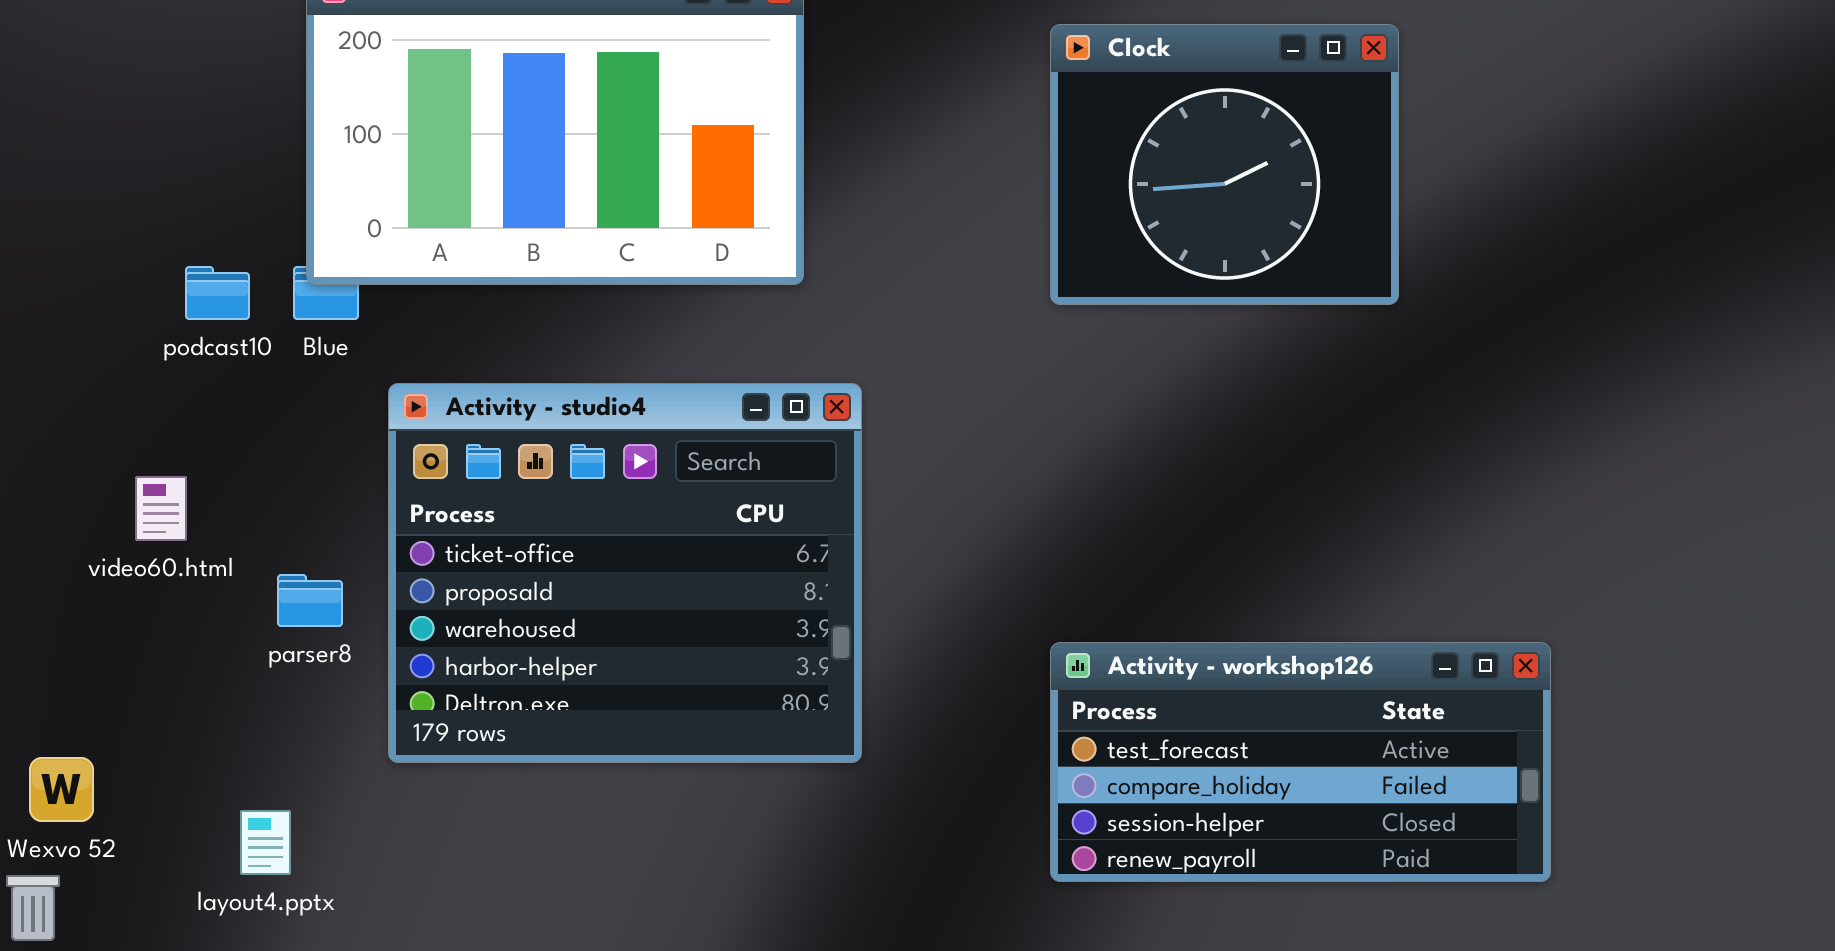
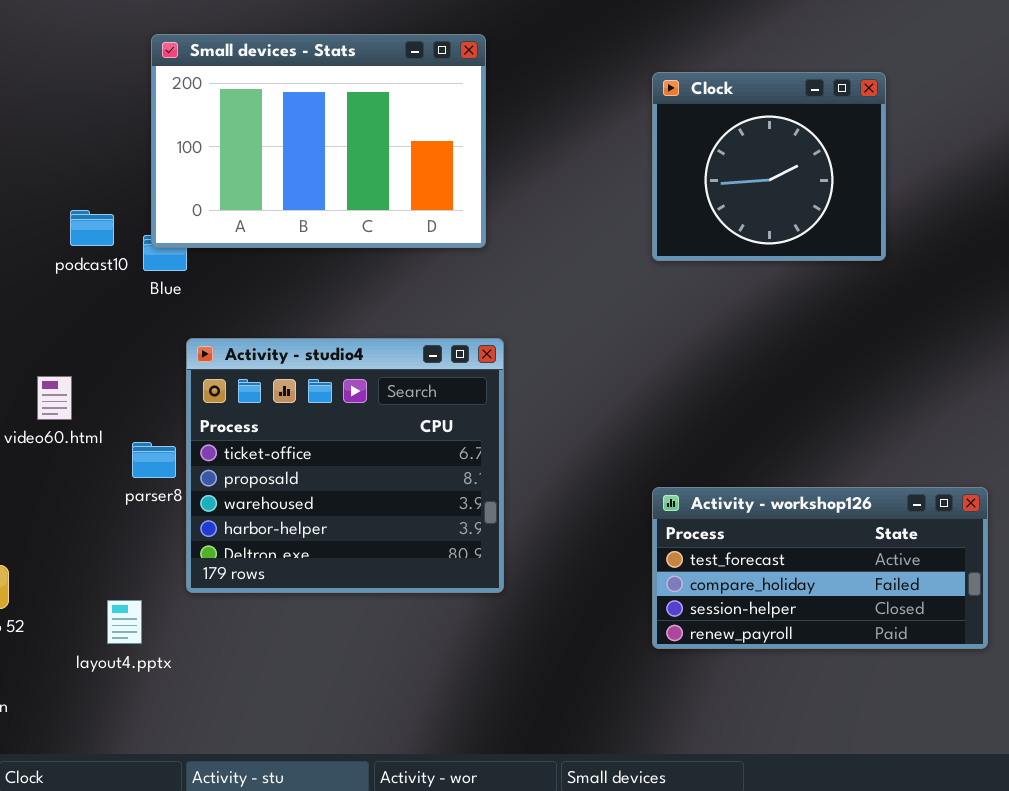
podcast10: [185,266,250,320] -> [70,210,114,246], moved
Activity - studio4: [388,383,862,763] -> [186,338,504,593], moved

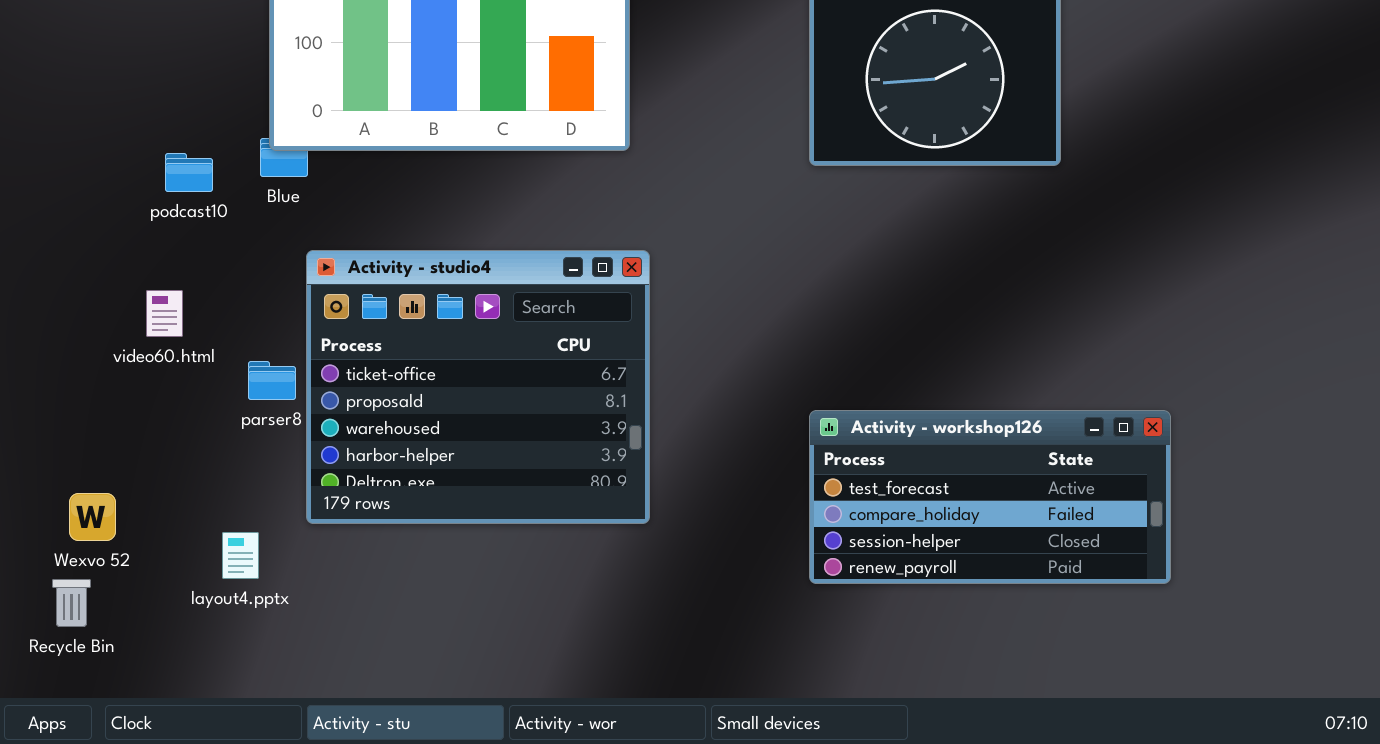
podcast10: [70,210,114,246] -> [165,153,213,192], moved

